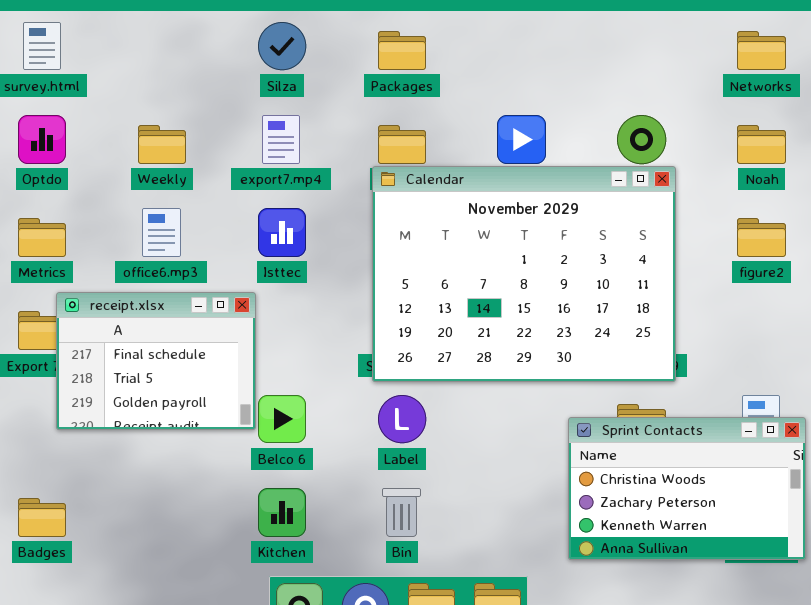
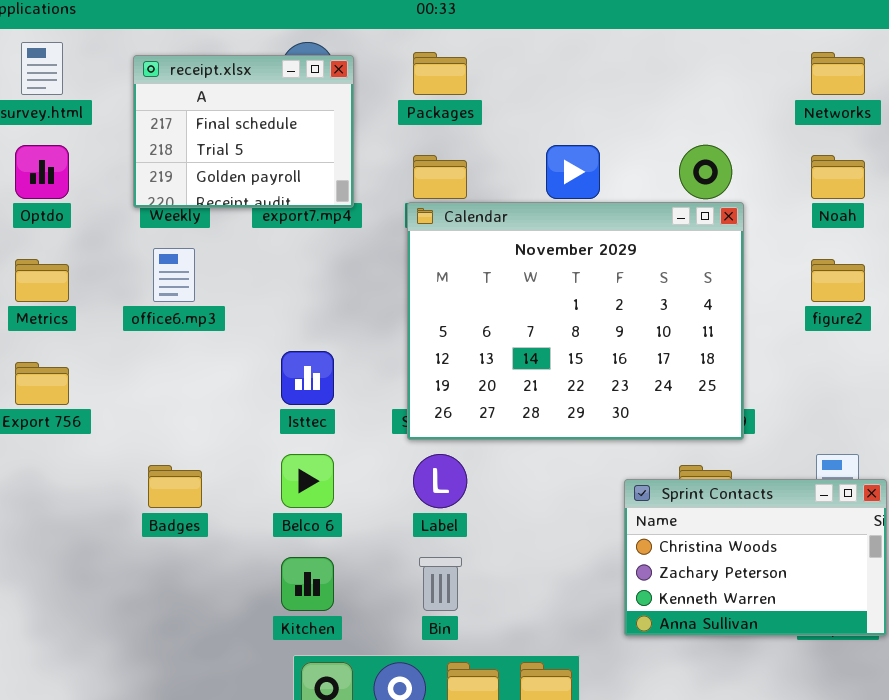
Isttec: [258,208,306,257] -> [281,351,334,405], moved
receipt.xlsx: [56,292,256,430] -> [133,55,354,208], moved
Badges: [18,498,66,537] -> [148,465,202,508], moved

